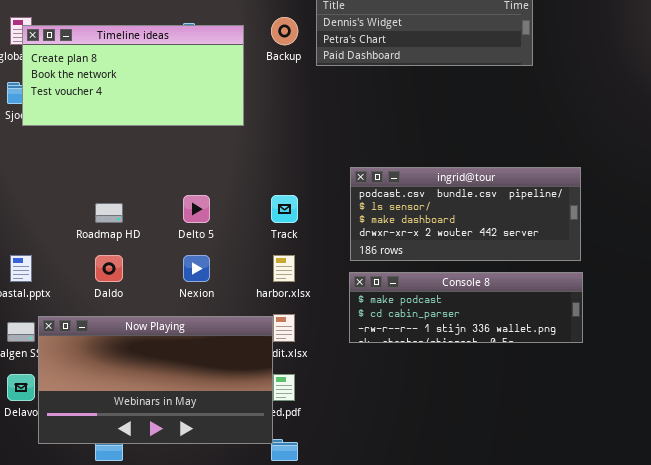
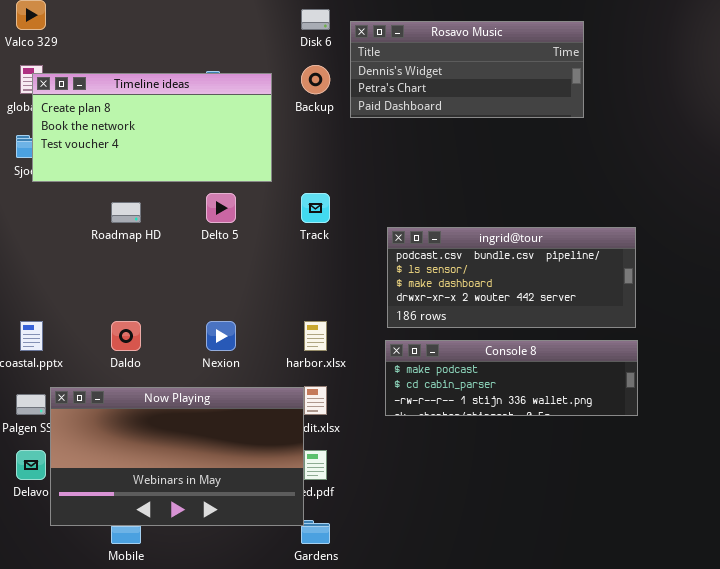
Delto 5: [183,195,210,223] -> [206,193,236,223], moved
Track: [271,195,298,223] -> [301,193,330,223], moved
Roadmap HD: [95,203,123,223] -> [111,202,141,223], moved

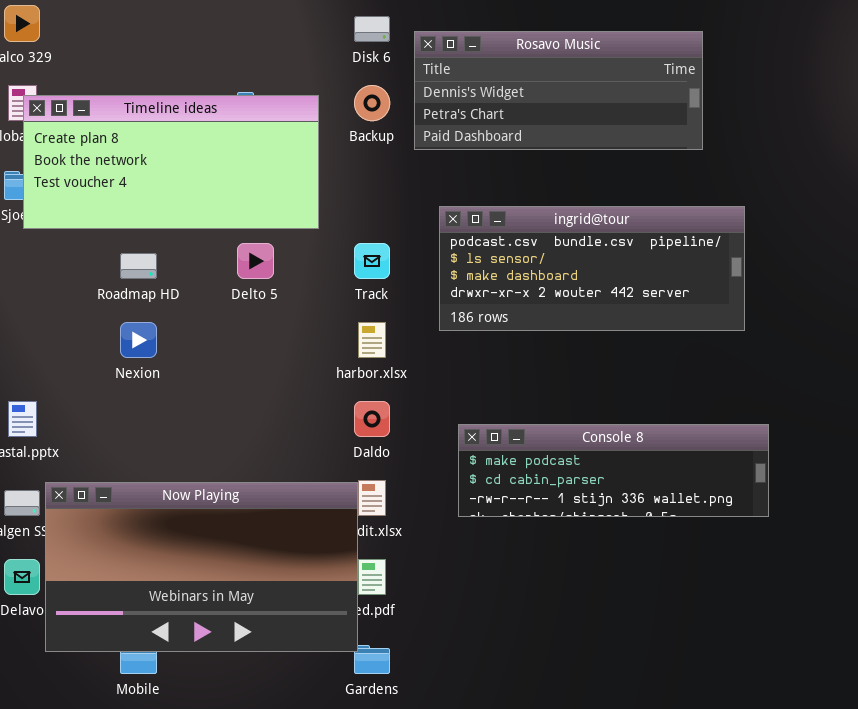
ingrid@tour: [387,227,636,328] -> [439,206,745,331], moved
Daldo: [111,321,141,351] -> [354,401,390,437], moved
Nexion: [206,321,236,351] -> [120,322,157,358], moved
harbor.xlsx: [304,321,327,351] -> [358,322,386,358], moved

